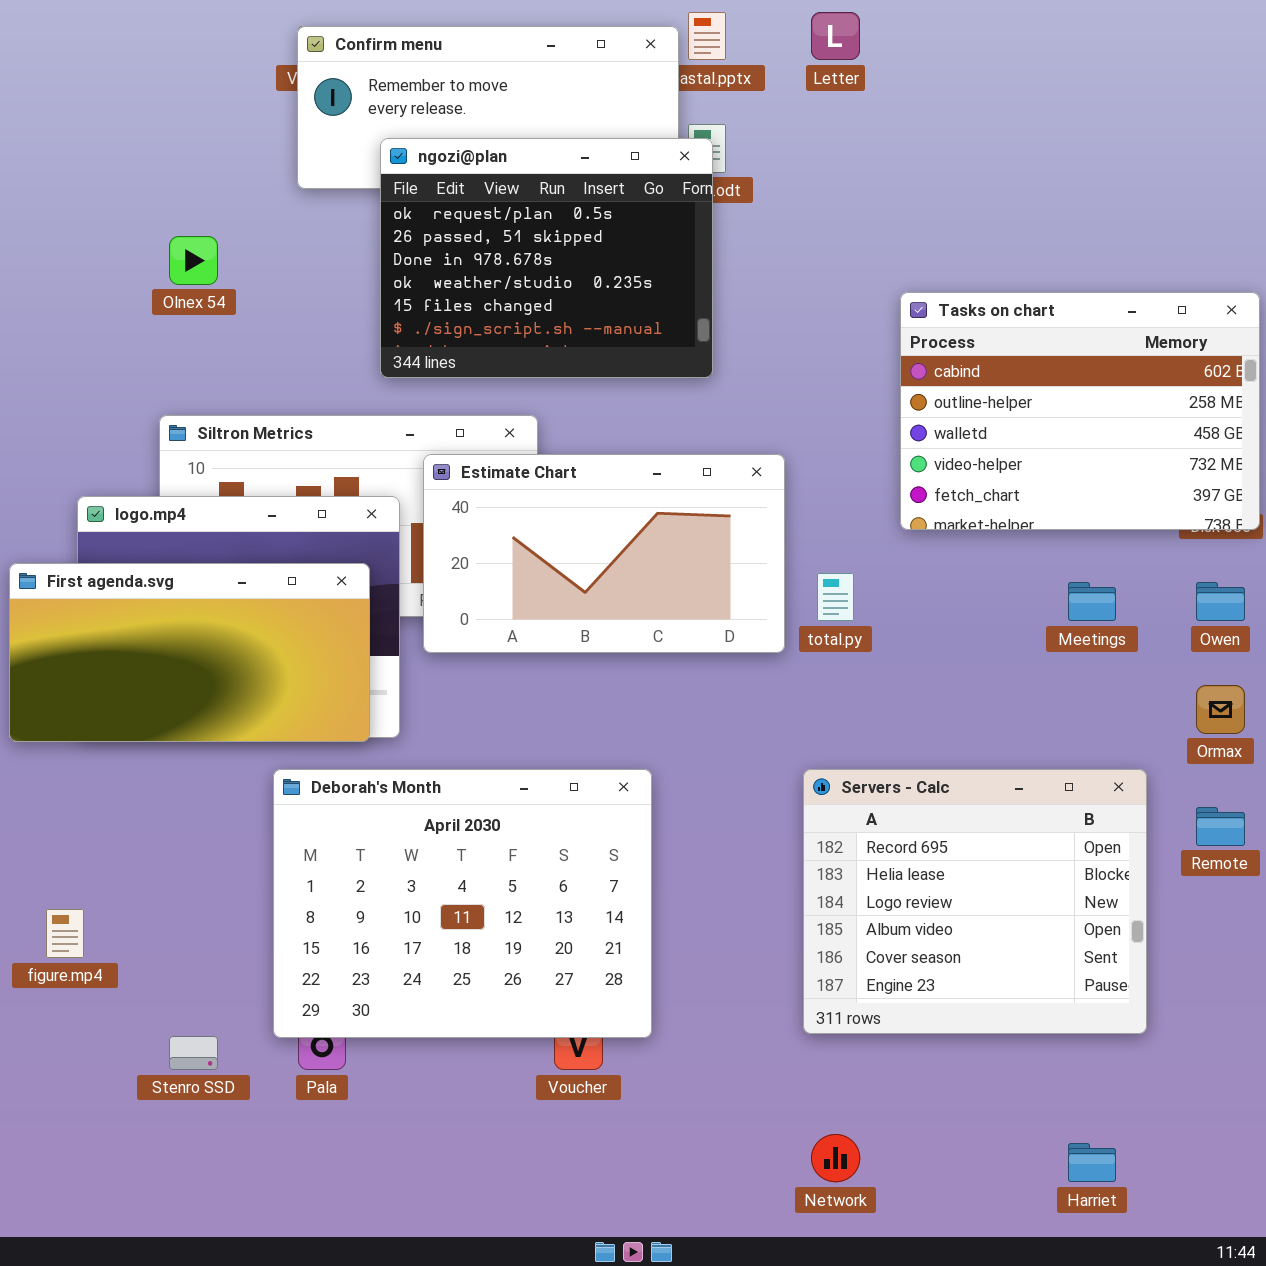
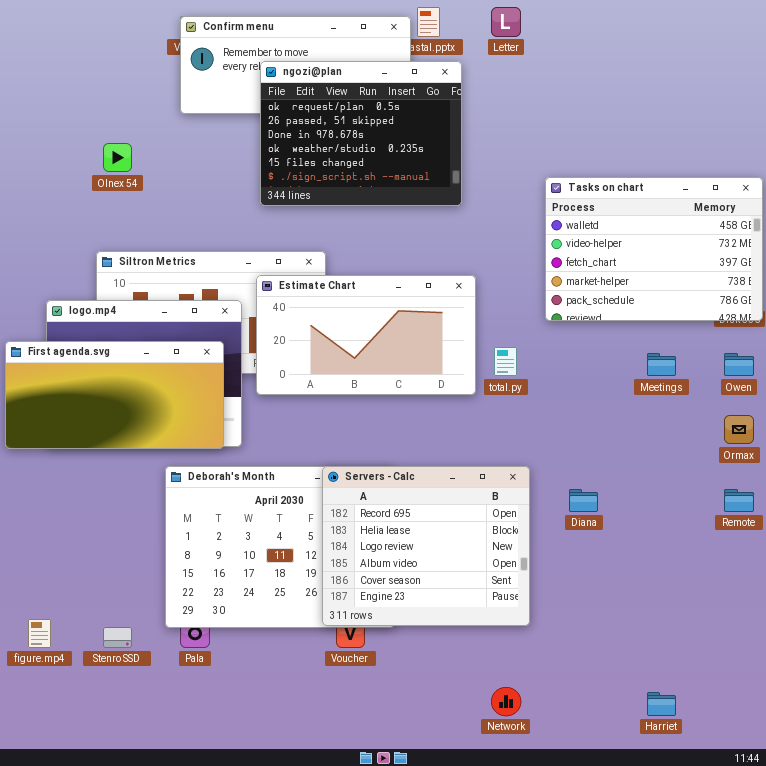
ngozi@plan: [380,138,713,378] -> [260,61,462,206], moved
Tasks on chart: [900,292,1260,530] -> [545,177,763,321], scrolled down 2 rows
Servers - Calc: [803,769,1147,1034] -> [322,466,530,626], moved
figure.mp4: [46,909,84,958] -> [28,619,51,648], moved

